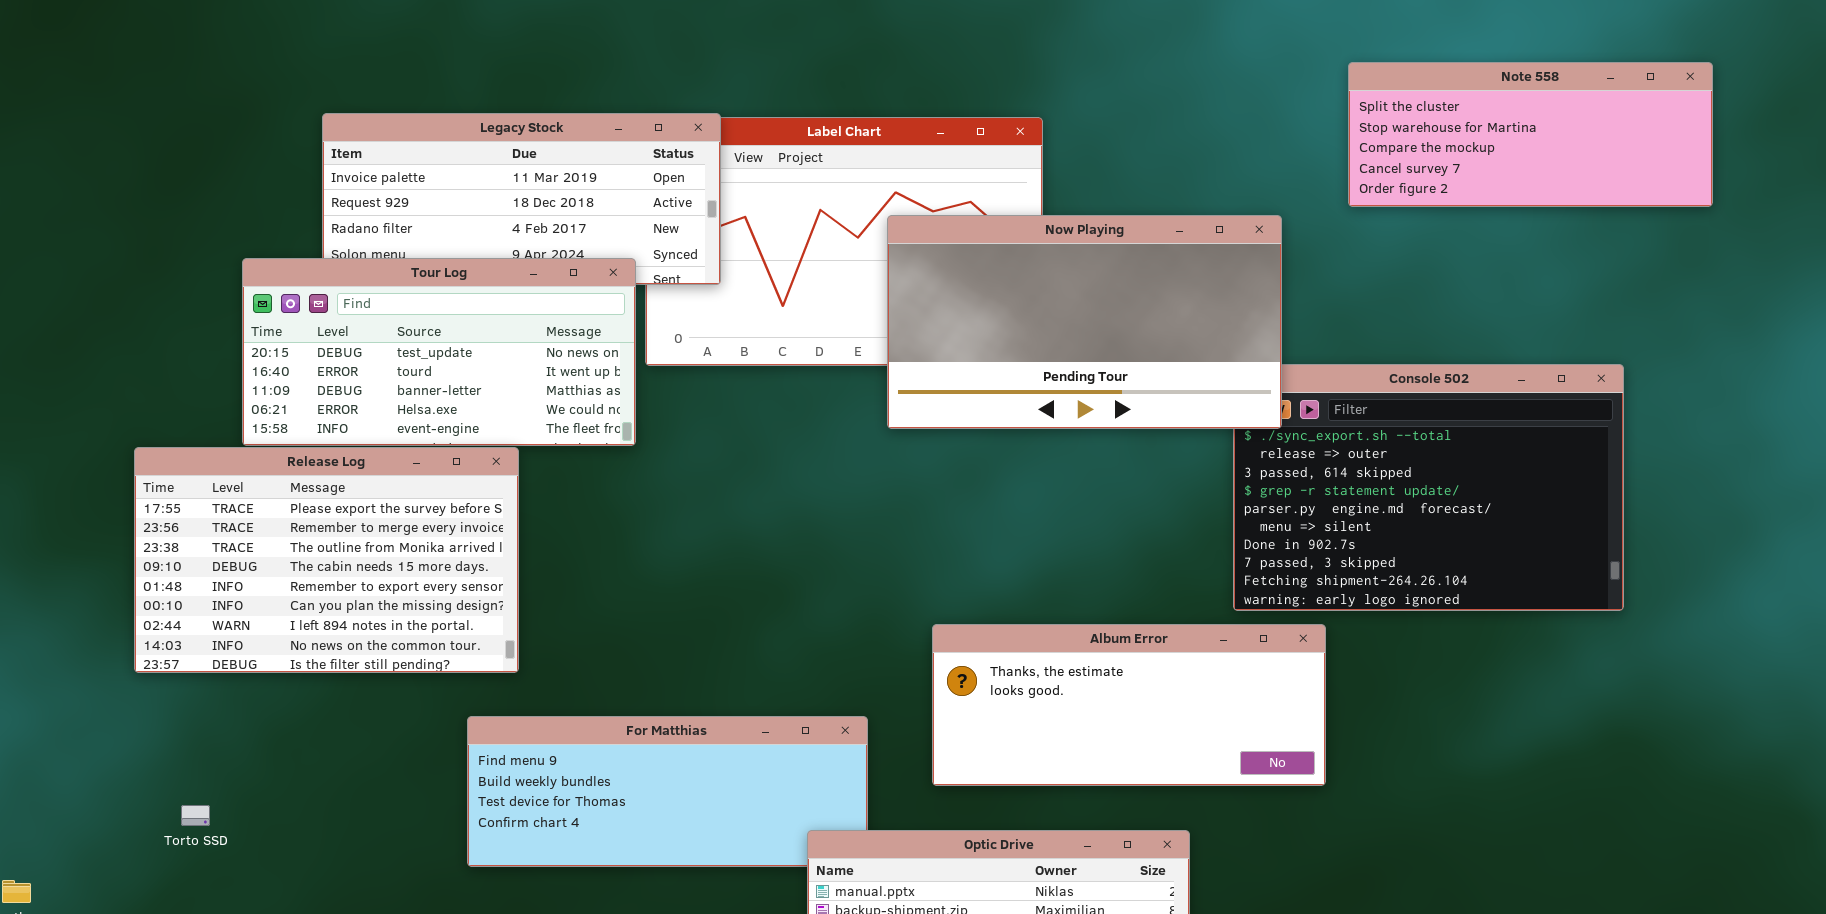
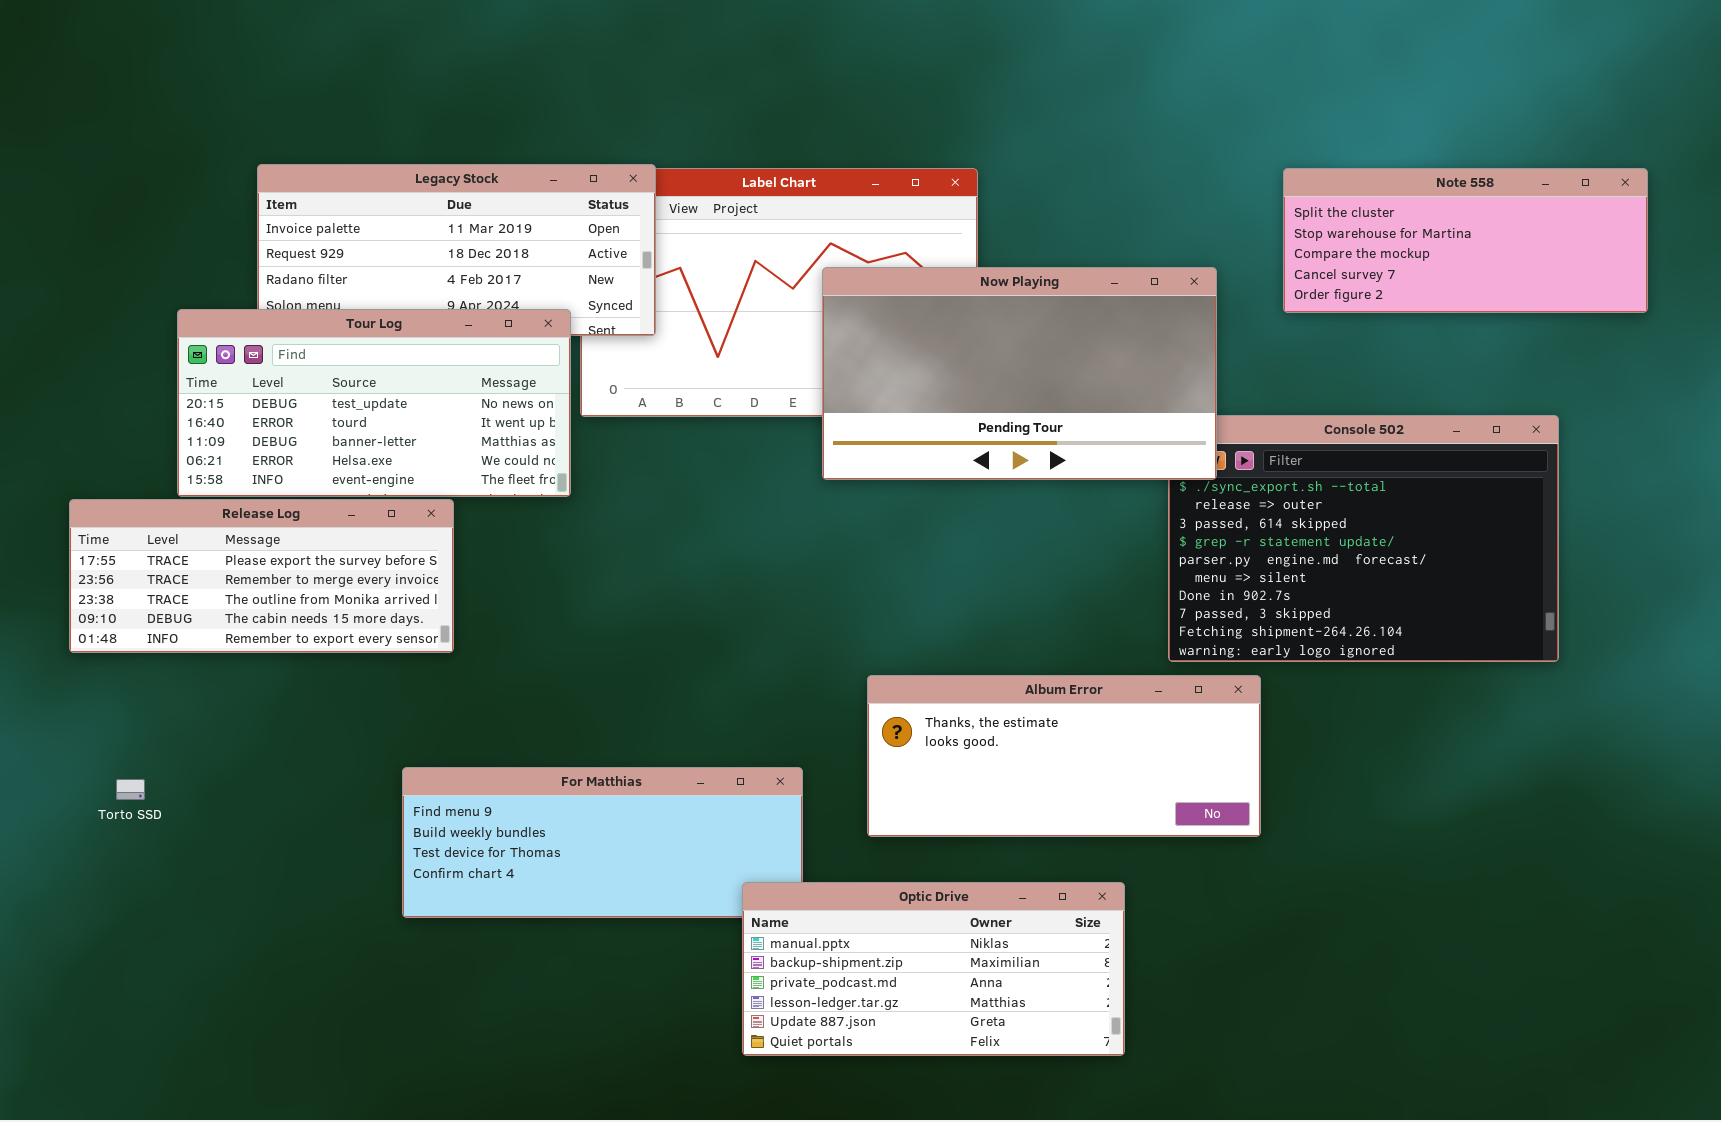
Note 558: [1348,62,1713,207] -> [1283,168,1648,313], moved
Release Log: [134,447,519,673] -> [69,499,454,653], resized
Torto SSD: [181,805,210,826] -> [116,779,145,800], moved

